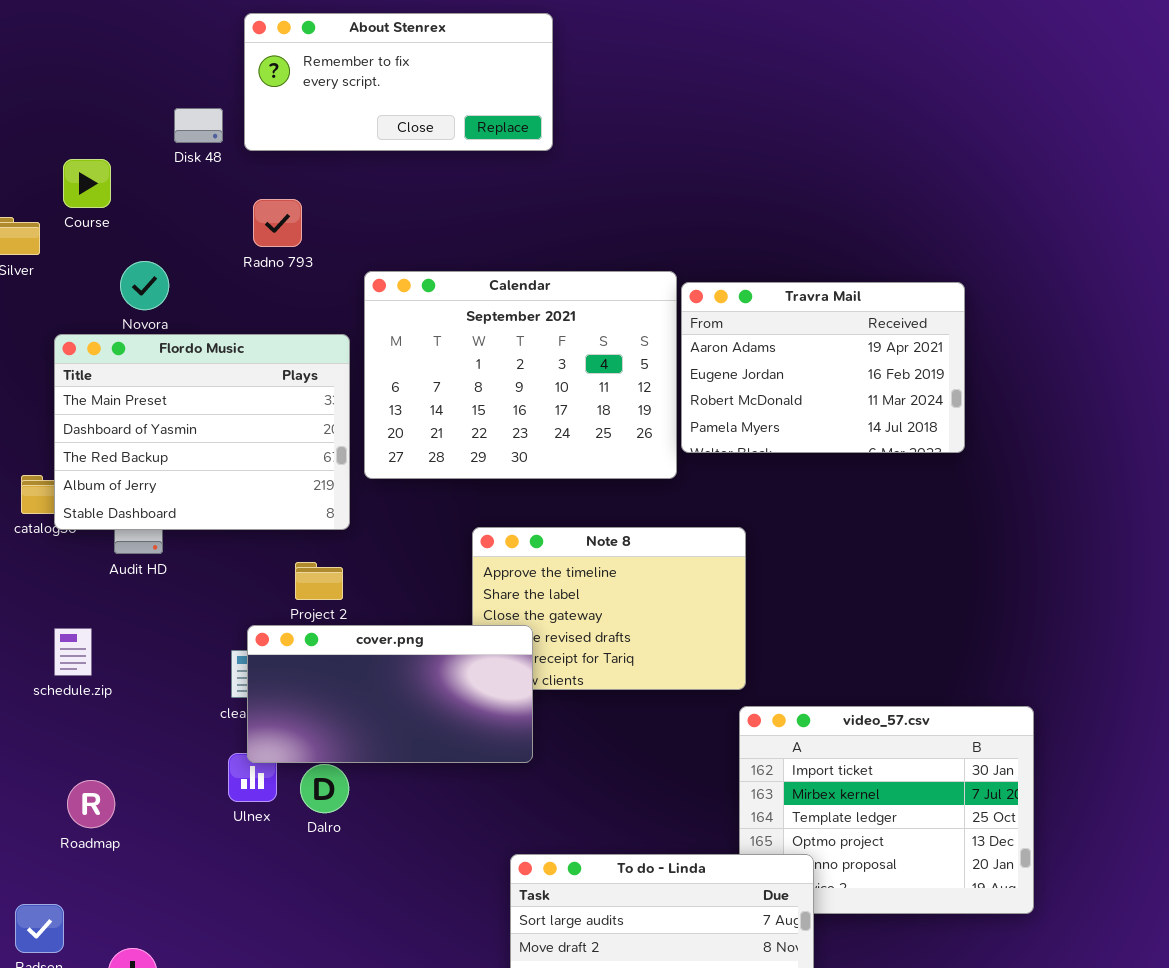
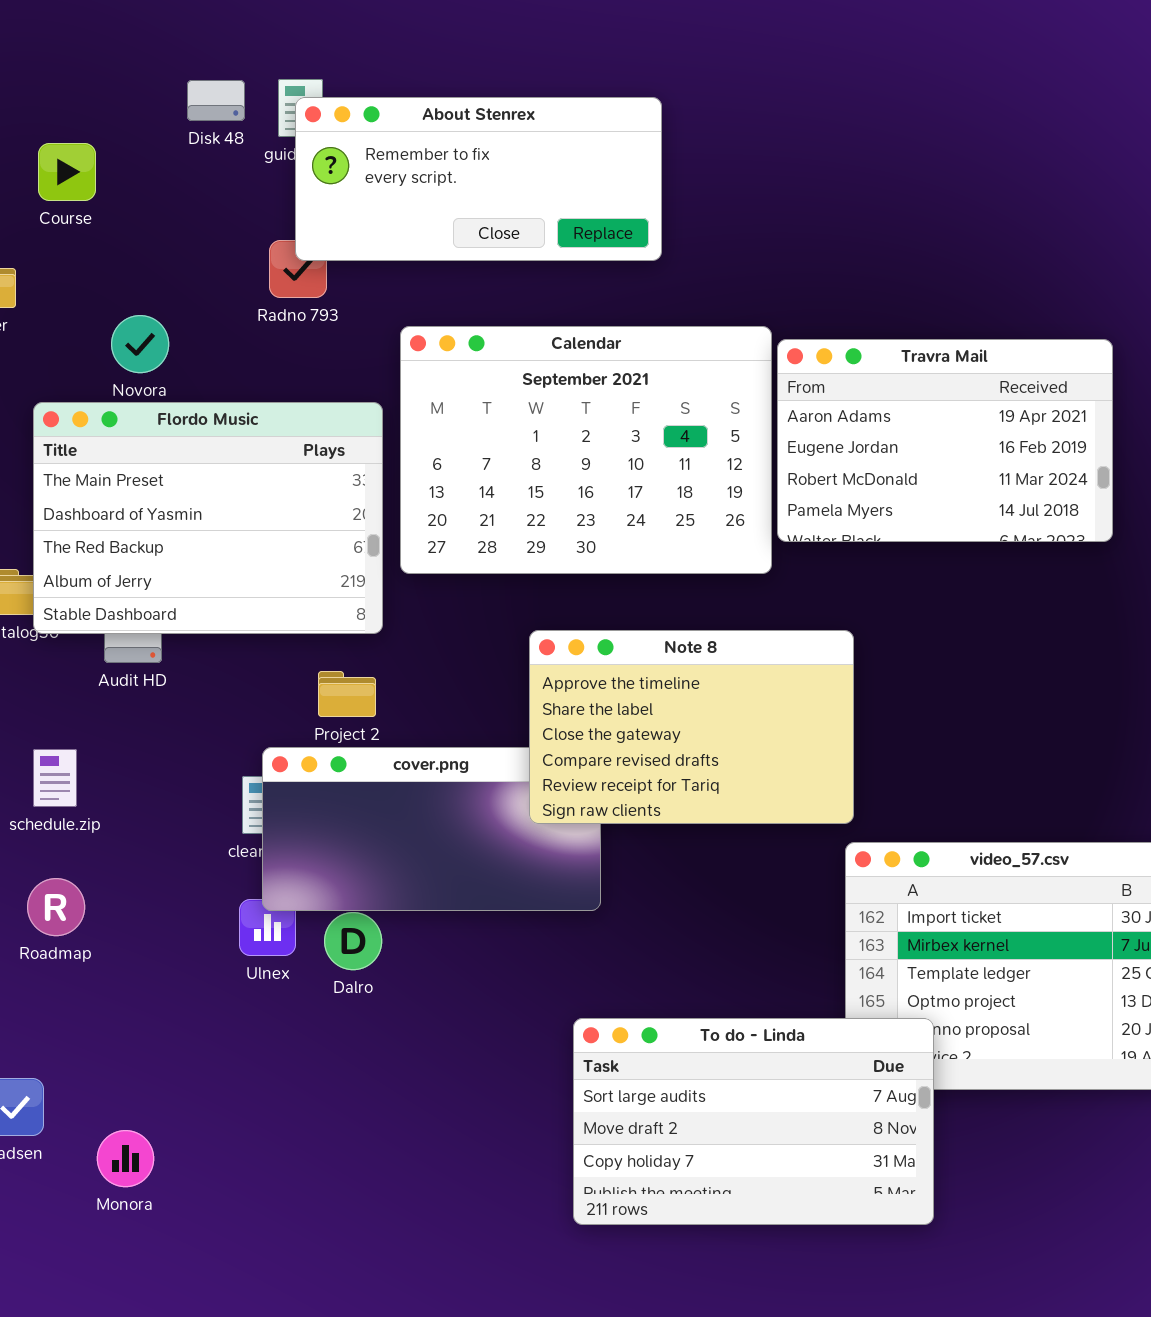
About Stenrex: [244,13,553,151] -> [295,97,662,261], moved
Disk 48: [174,108,223,143] -> [187,80,245,121], moved
Course: [63,159,111,208] -> [38,143,96,201], moved
Note 8: [472,527,746,690] -> [529,630,854,824], raised
Roadmap: [67,780,115,828] -> [27,878,85,936], moved

